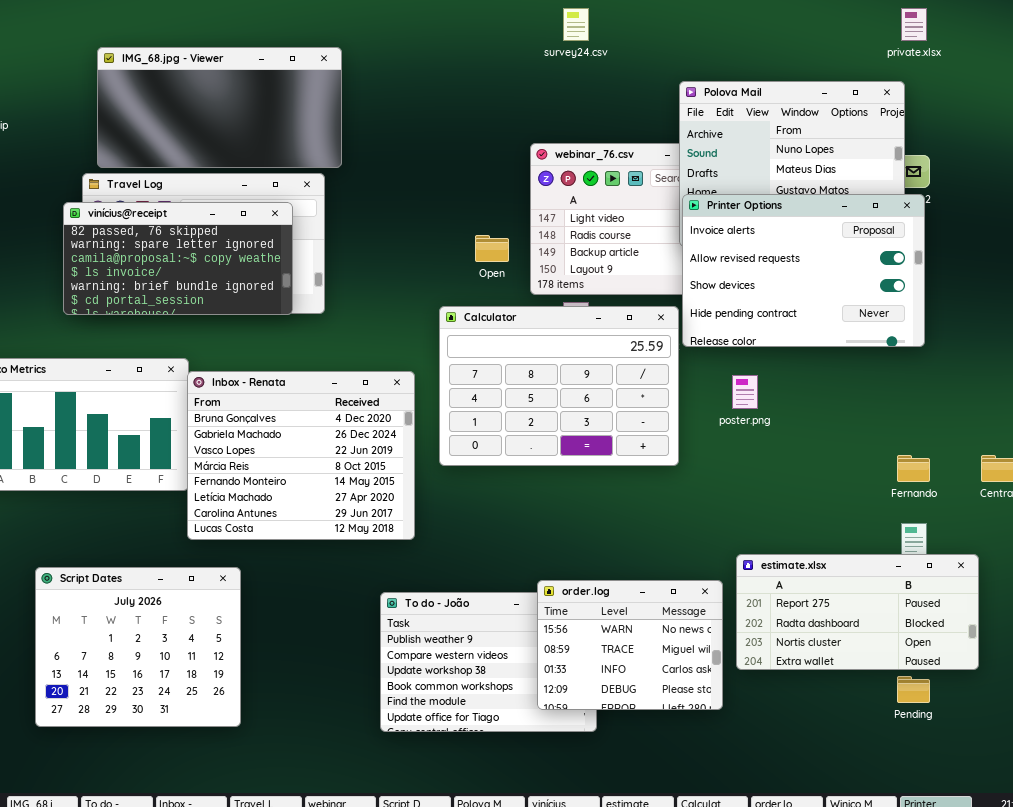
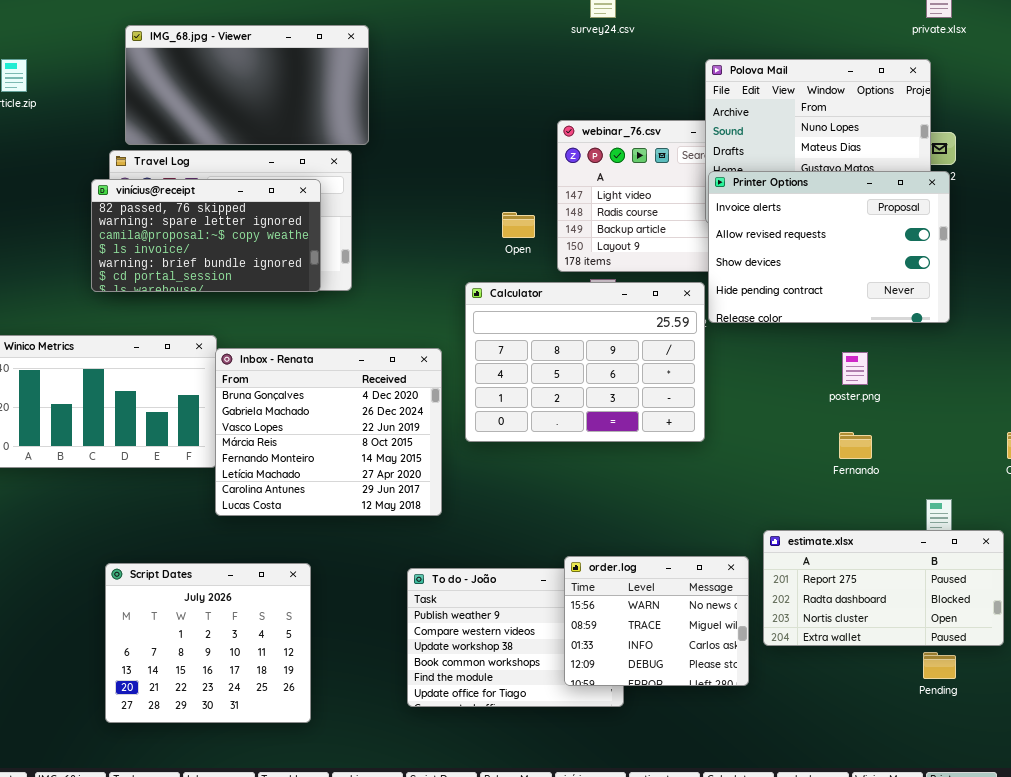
poster.png: [732,375,758,409] -> [842,352,868,385], moved
Fernando: [897,455,930,482] -> [839,432,872,459], moved
Script Dates: [35,567,241,727] -> [105,563,311,723], moved

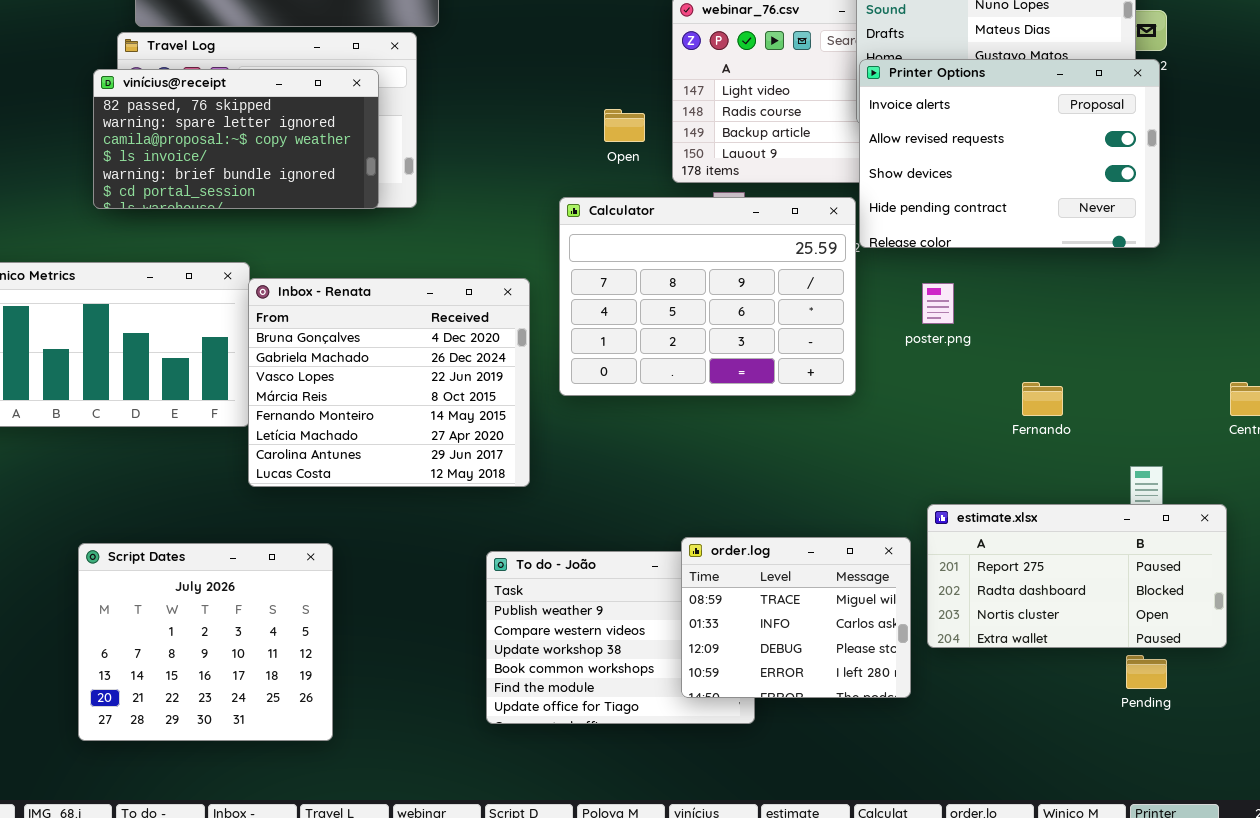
poster.png: [842,352,868,385] -> [922,283,954,324], moved
order.log: [564,556,749,686] -> [681,537,911,698], scrolled down 1 row
Script Dates: [105,563,311,723] -> [78,543,333,741], moved

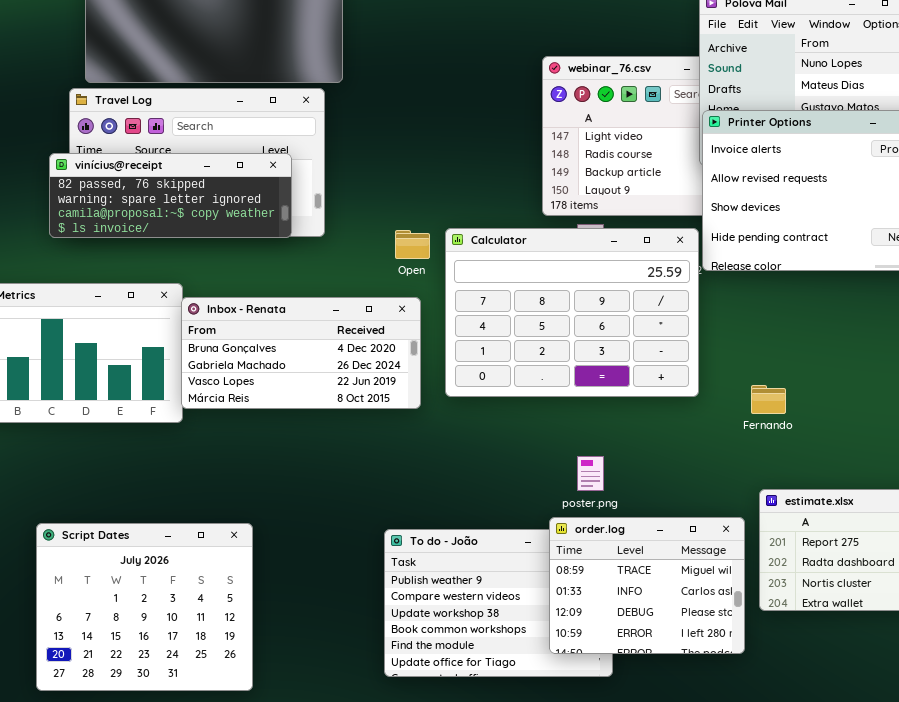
vinícius@receipt: [93,69,379,209] -> [49,153,292,238], resized
Open: [604,109,645,142] -> [395,230,430,259], moved
Inbox - Renata: [248,278,530,487] -> [181,297,421,409], resized
poster.png: [922,283,954,324] -> [577,456,604,491], moved
Fernando: [1022,382,1063,416] -> [751,385,786,414], moved

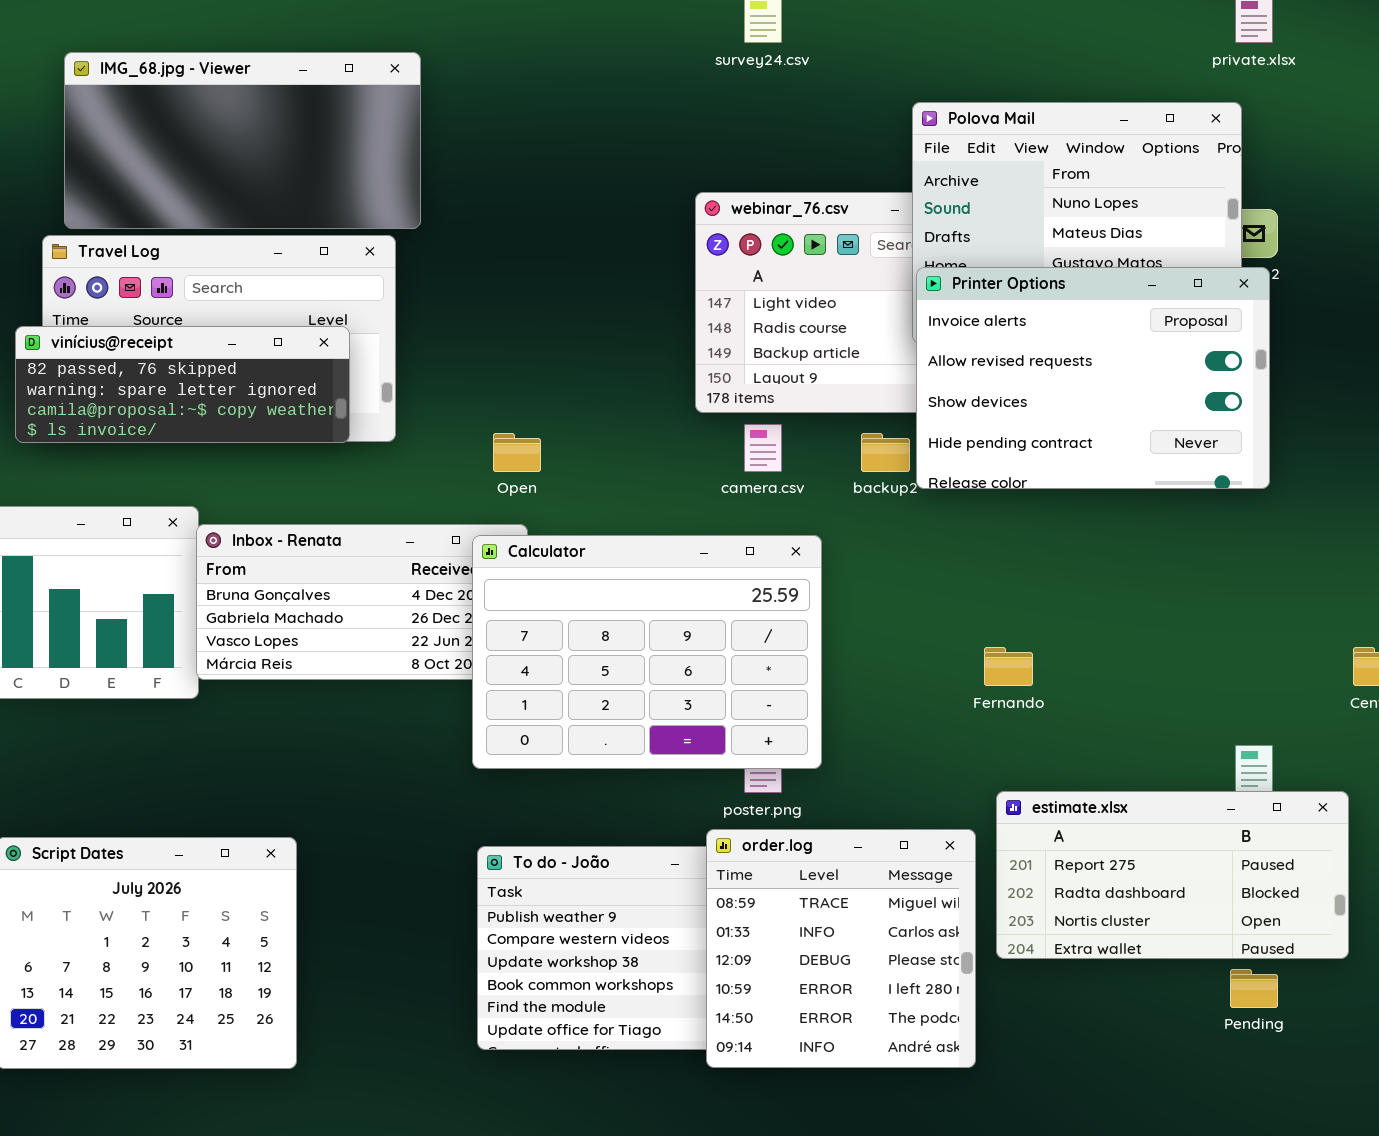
Calculator: [445,228,699,397] -> [472,535,822,769], moved
order.log: [549,517,745,654] -> [706,829,976,1068], resized

